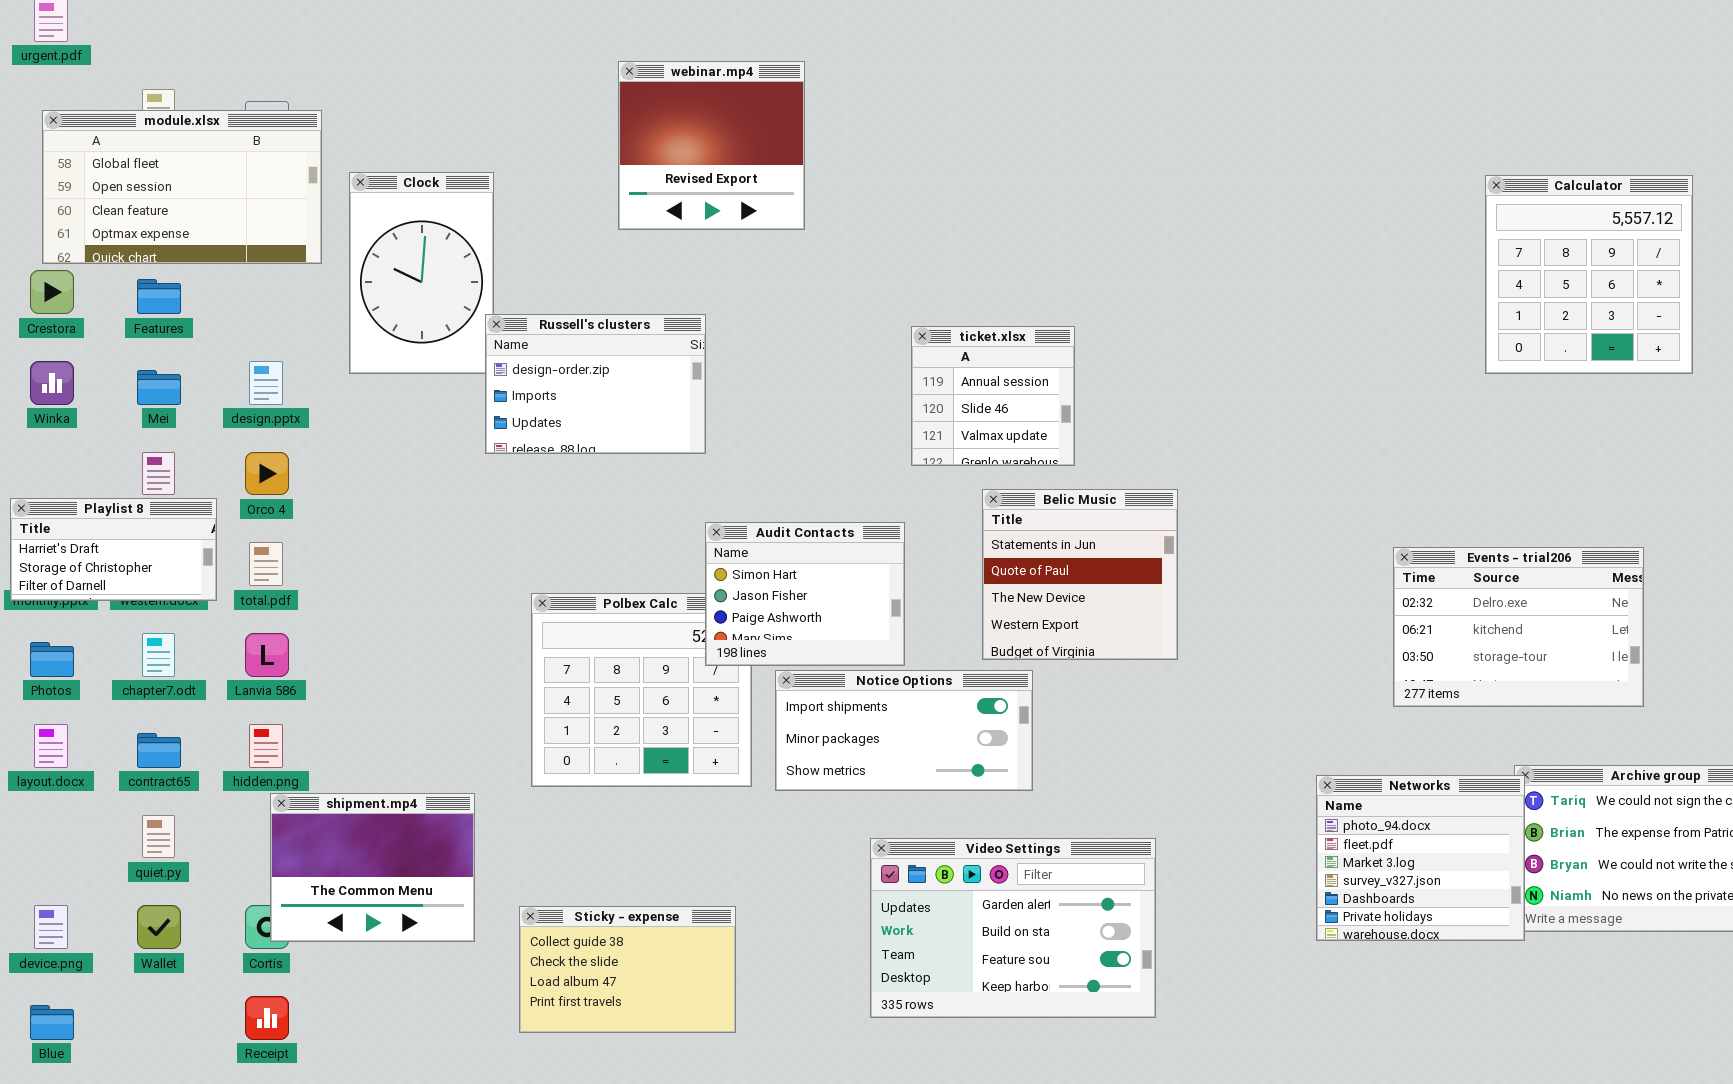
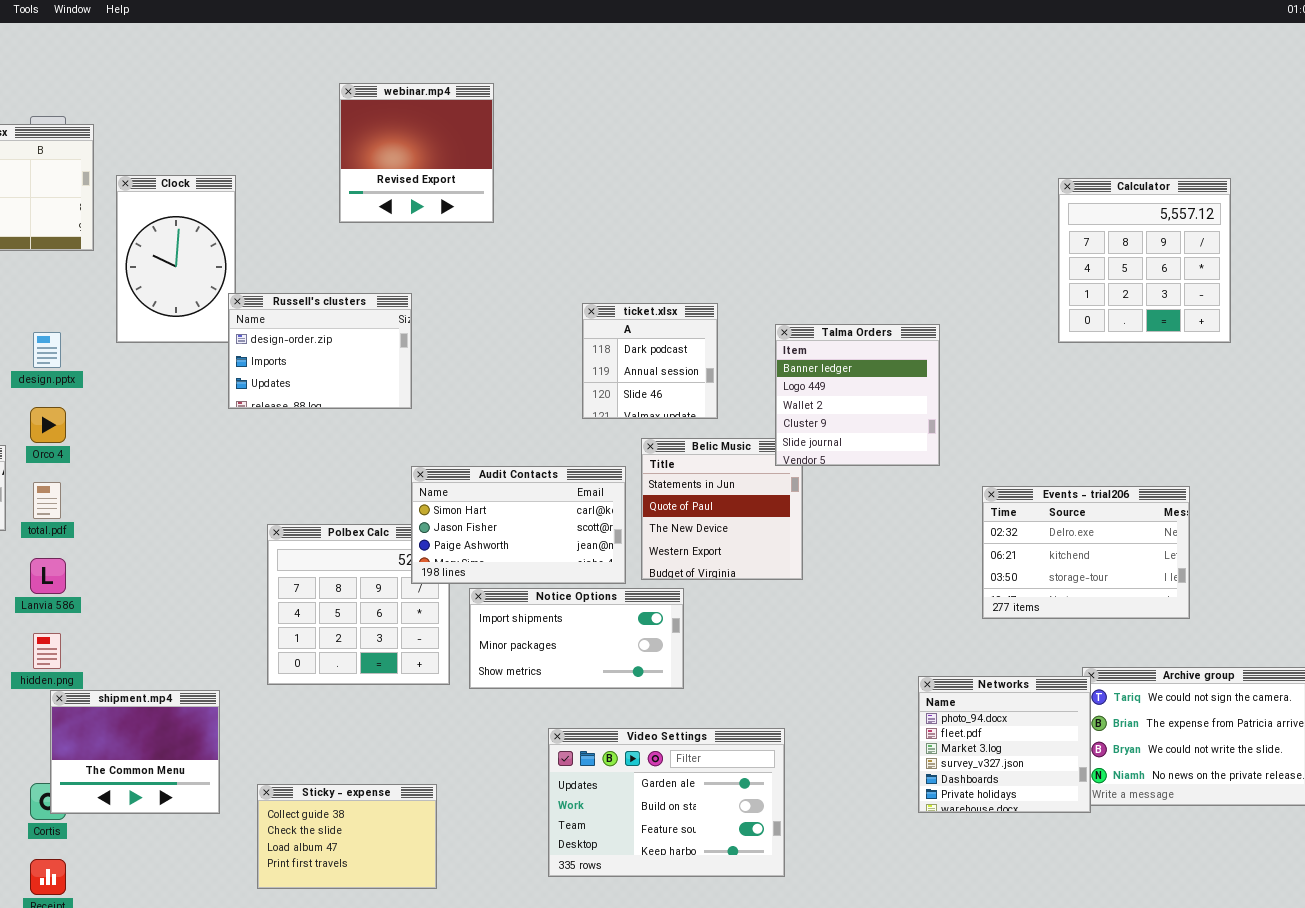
ticket.xlsx: [911,326,1075,466] -> [582,303,718,419], scrolled up 1 row
Talma Orders: none -> [775,324,940,466], opened
Audit Contacts: [705,522,905,666] -> [411,466,626,584], resized

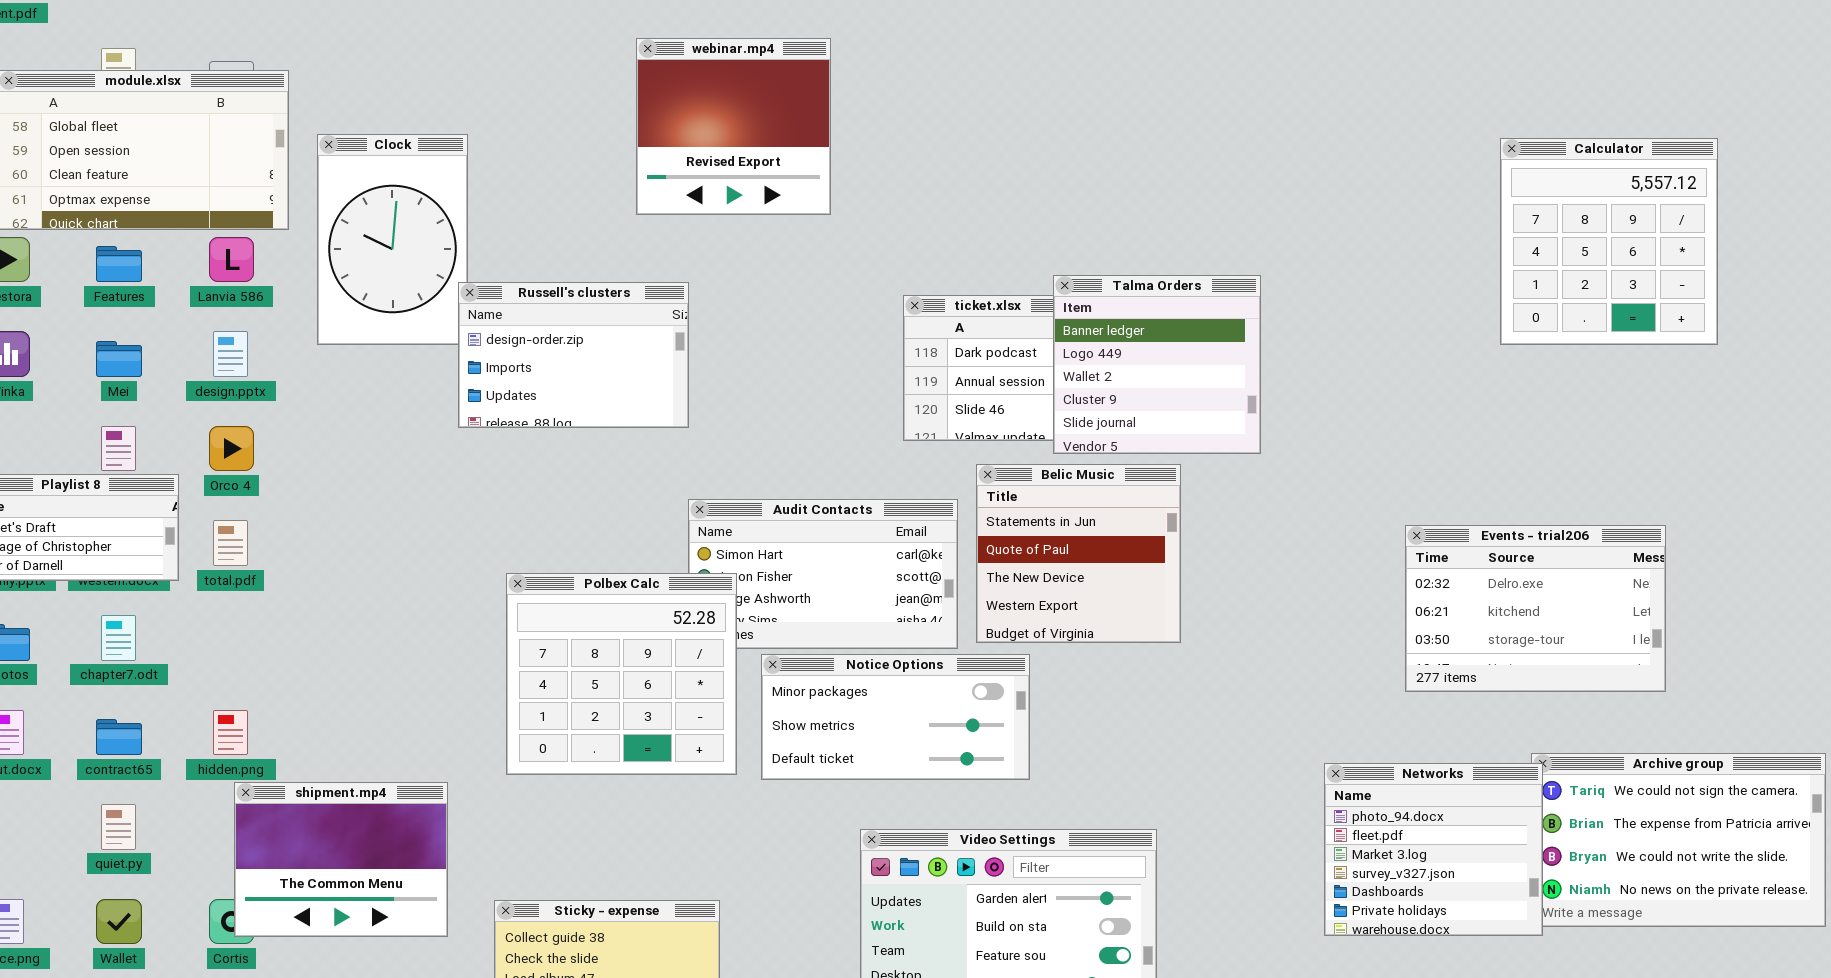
webinar.mp4: [339,83,494,223] -> [636,38,831,215], moved
Talma Orders: [775,324,940,466] -> [1053,275,1261,454], moved
Polbex Calc: [267,524,450,685] -> [506,573,737,775], raised
Lanvia 586: [30,558,66,594] -> [209,237,254,282], moved
Notice Options: [469,588,684,689] -> [761,654,1030,780], scrolled down 1 row

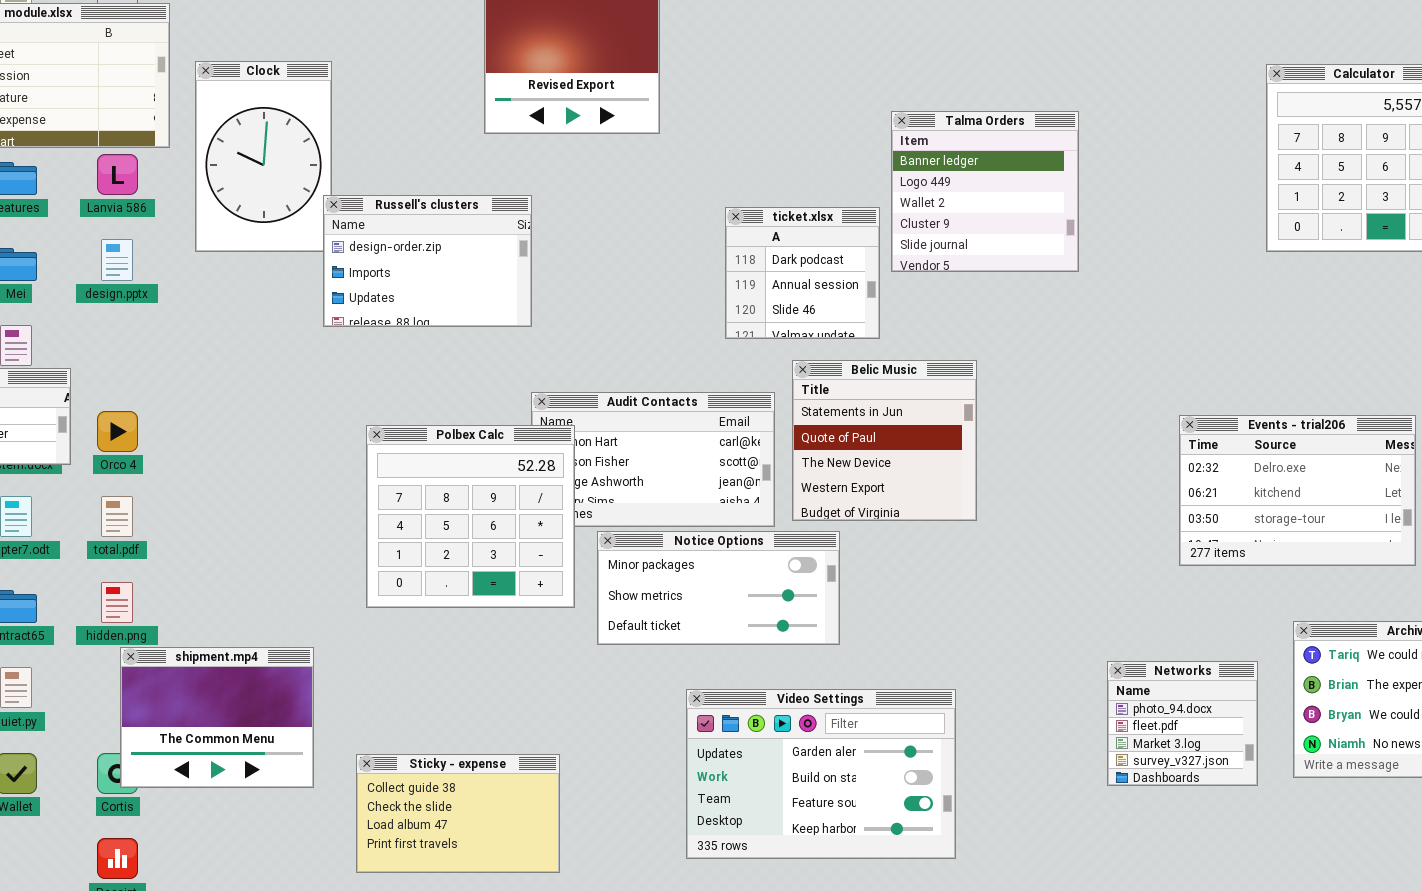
Talma Orders: [1053,275,1261,454] -> [891,111,1079,272], moved
Orco 4: [209,426,254,471] -> [97,411,138,452], moved
total.pdf: [213,520,248,566] -> [101,496,133,537], moved
Polbex Calc: [506,573,737,775] -> [366,425,575,608], moved
Networks: [1324,763,1543,936] -> [1107,661,1258,786], resized

